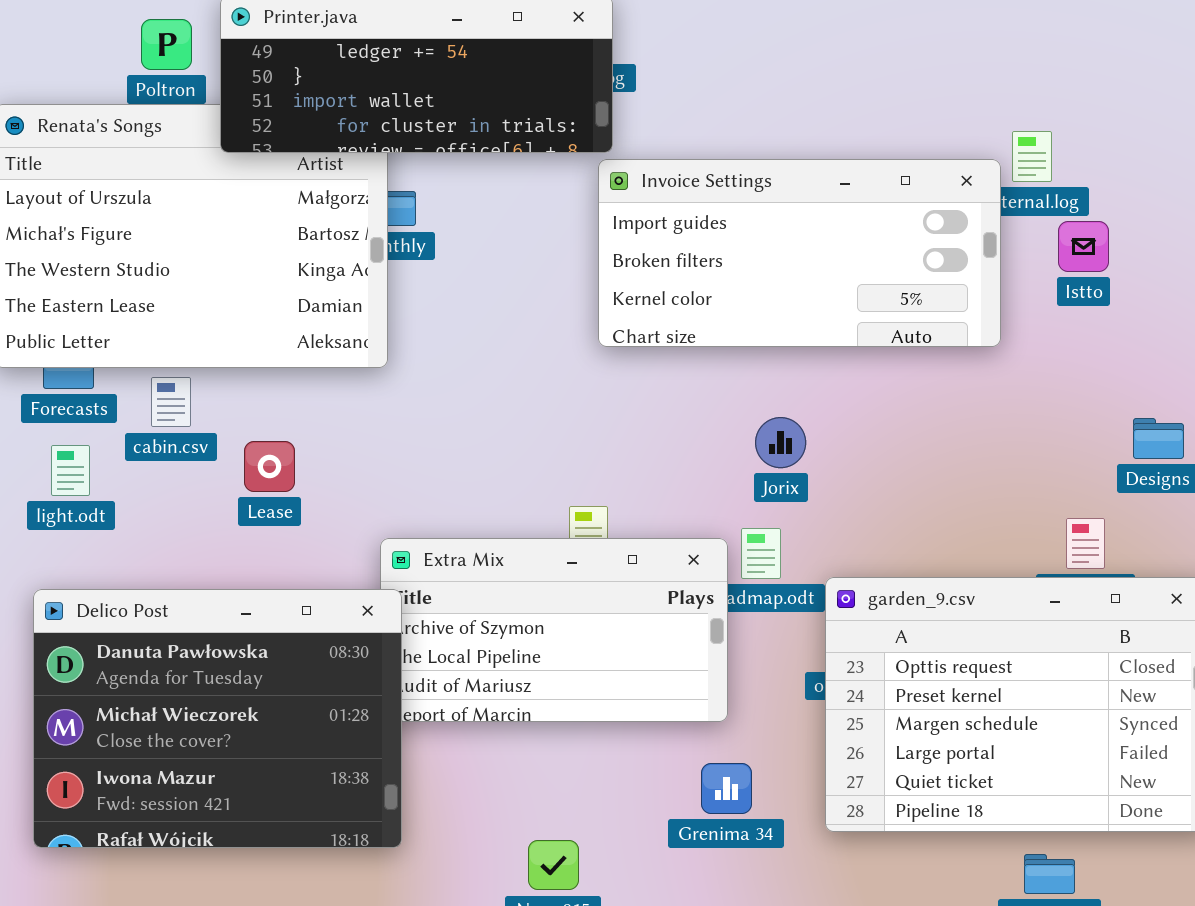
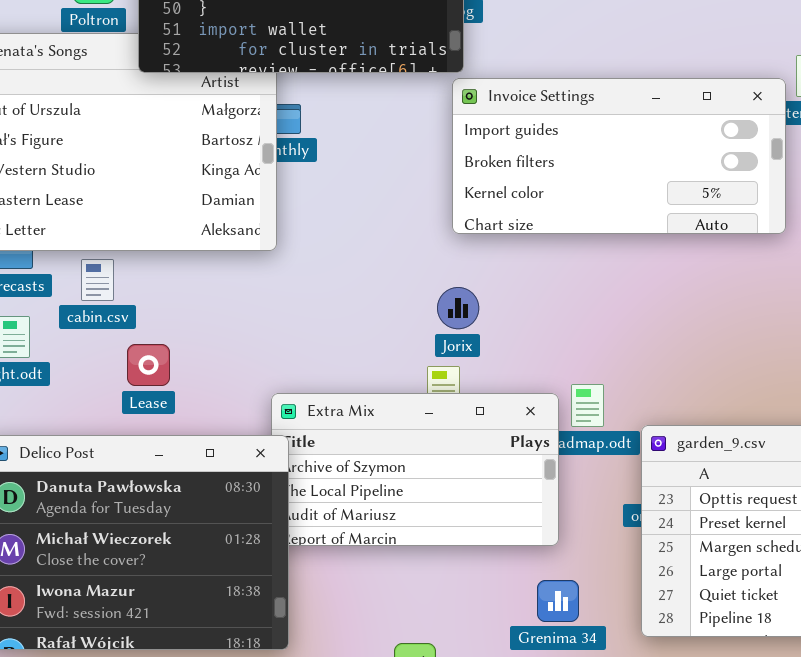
Jorix: [755,417,806,468] -> [437,287,479,329], moved
Lease: [244,441,295,492] -> [127,344,170,386], moved

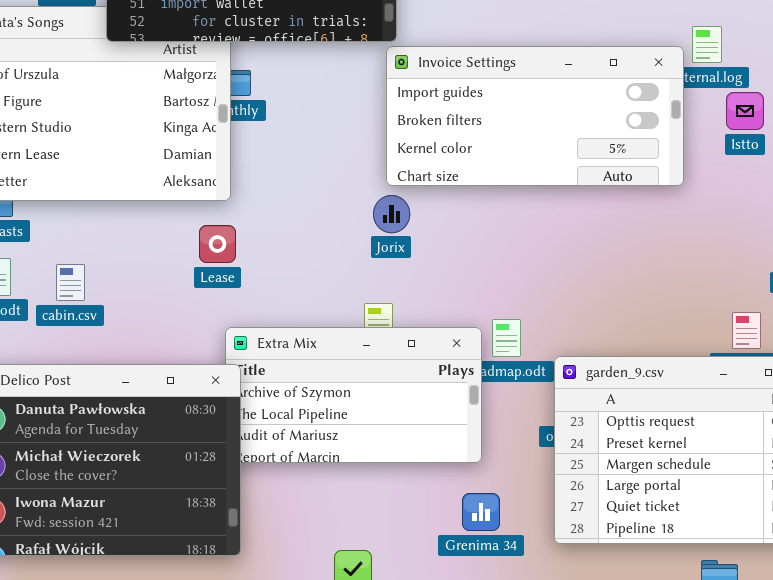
cabin.csv: [81,259,114,301] -> [56,264,85,301], moved
Jorix: [437,287,479,329] -> [373,195,410,233], moved
Lease: [127,344,170,386] -> [199,225,236,263], moved

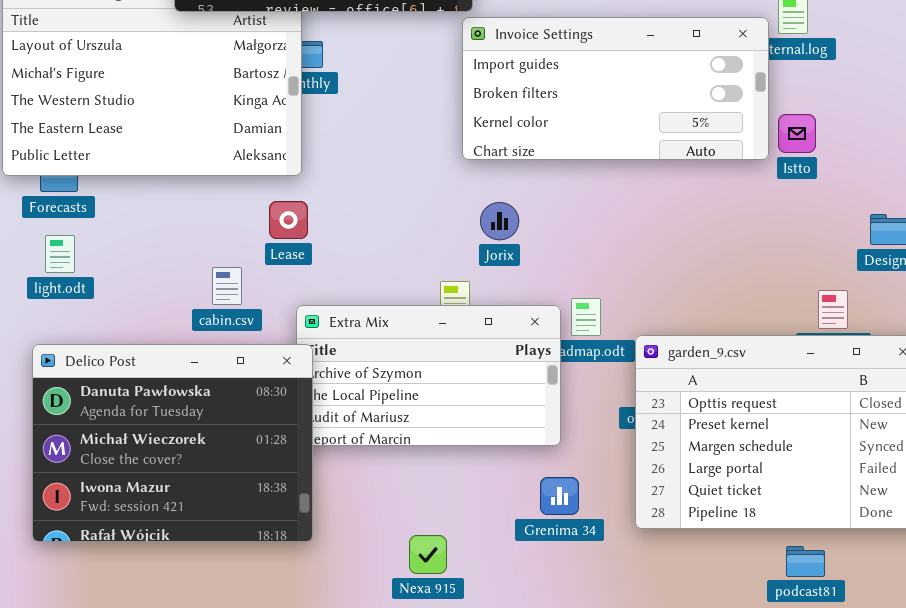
Istto: [726,92,764,130] -> [778,114,816,153], moved
Jorix: [373,195,410,233] -> [480,202,519,240], moved
cabin.csv: [56,264,85,301] -> [212,267,242,305], moved

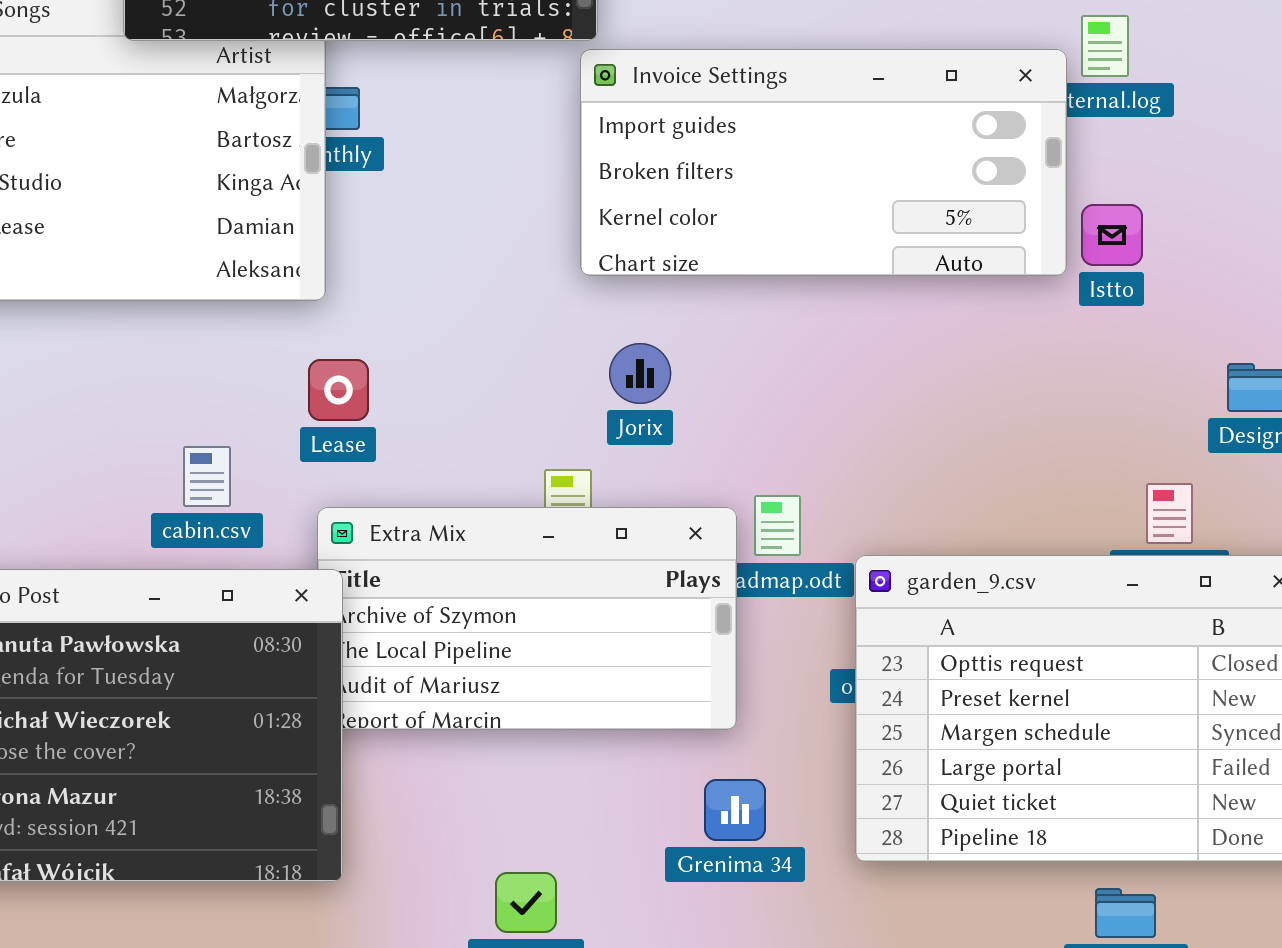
Lease: [269,201,308,239] -> [308,359,369,421], moved

